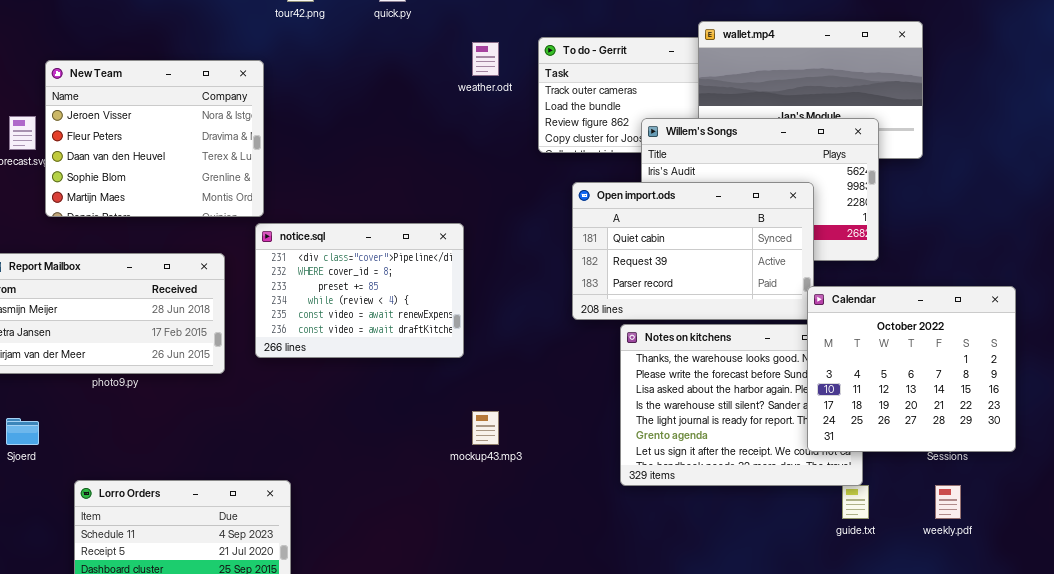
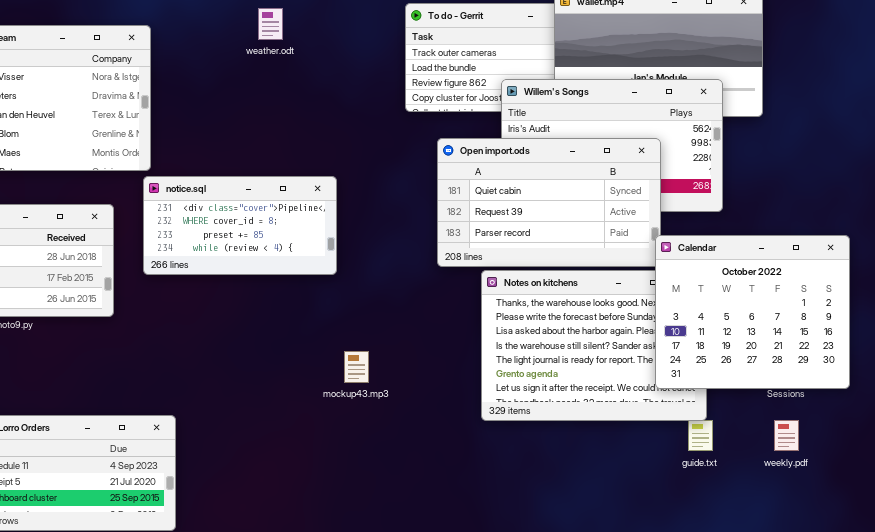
weather.odt: [472,42,499,76] -> [258,8,283,40], moved
notice.sql: [255,223,464,358] -> [143,176,337,275], resized

